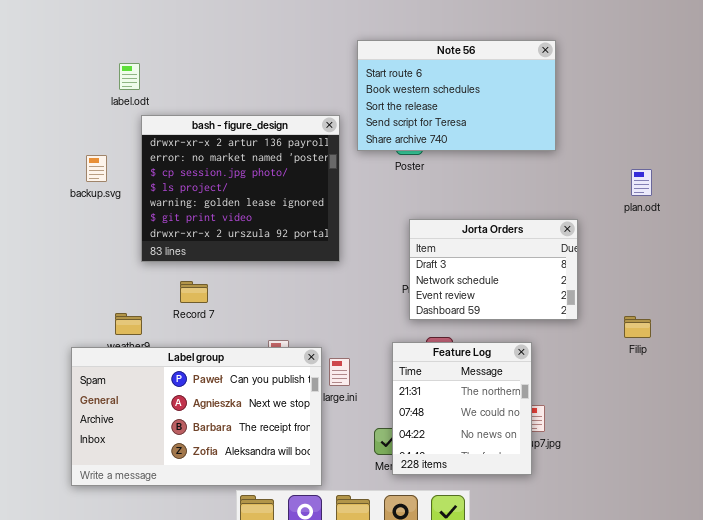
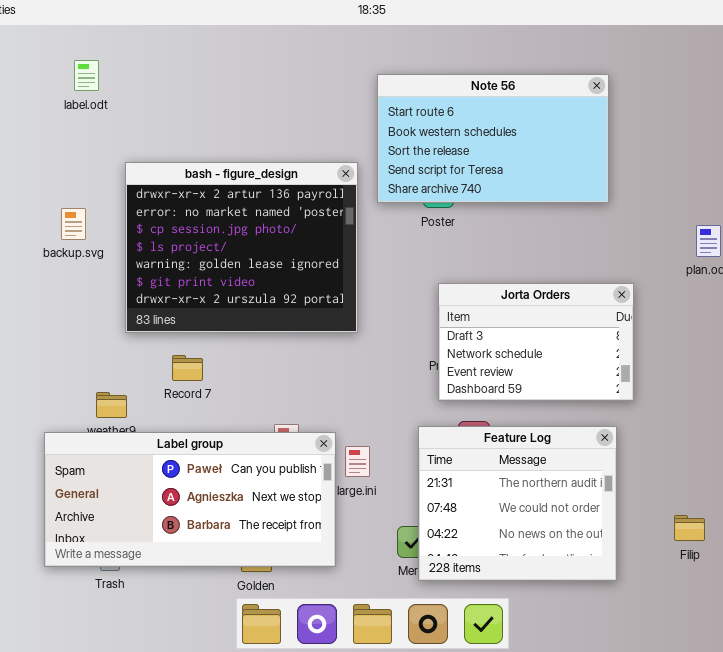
label.odt: [119,63,140,90] -> [74,60,99,91], moved
Filip: [624,316,651,338] -> [674,515,705,541], moved
Feature Log: [392,342,532,475] -> [418,426,617,581], resized
Label group: [71,347,322,486] -> [44,432,336,567], resized

